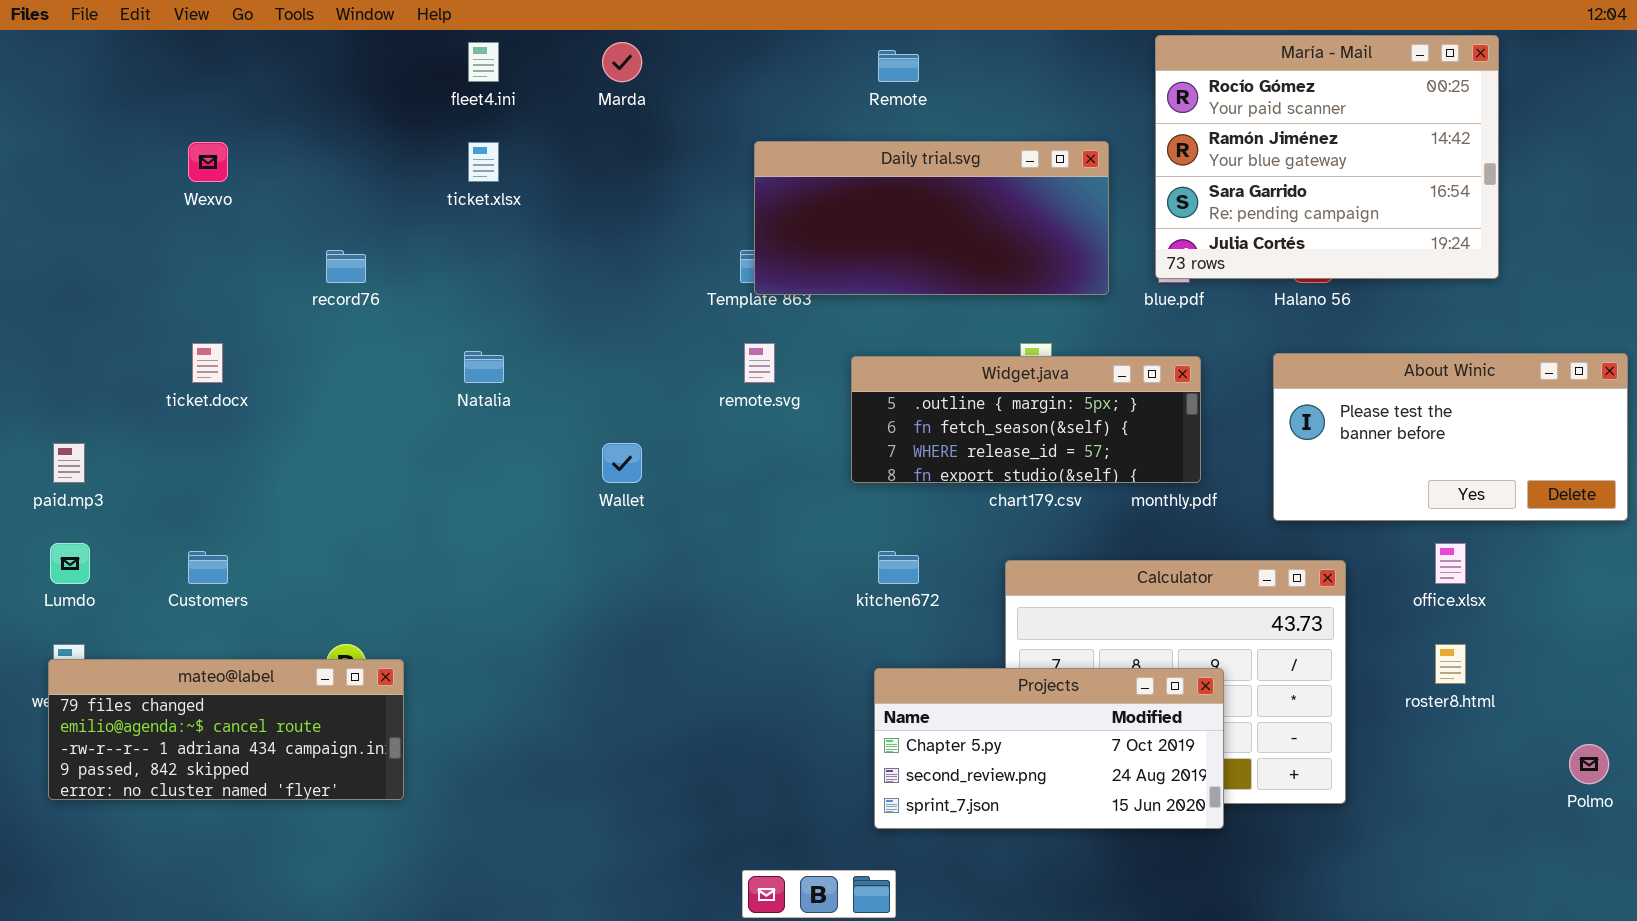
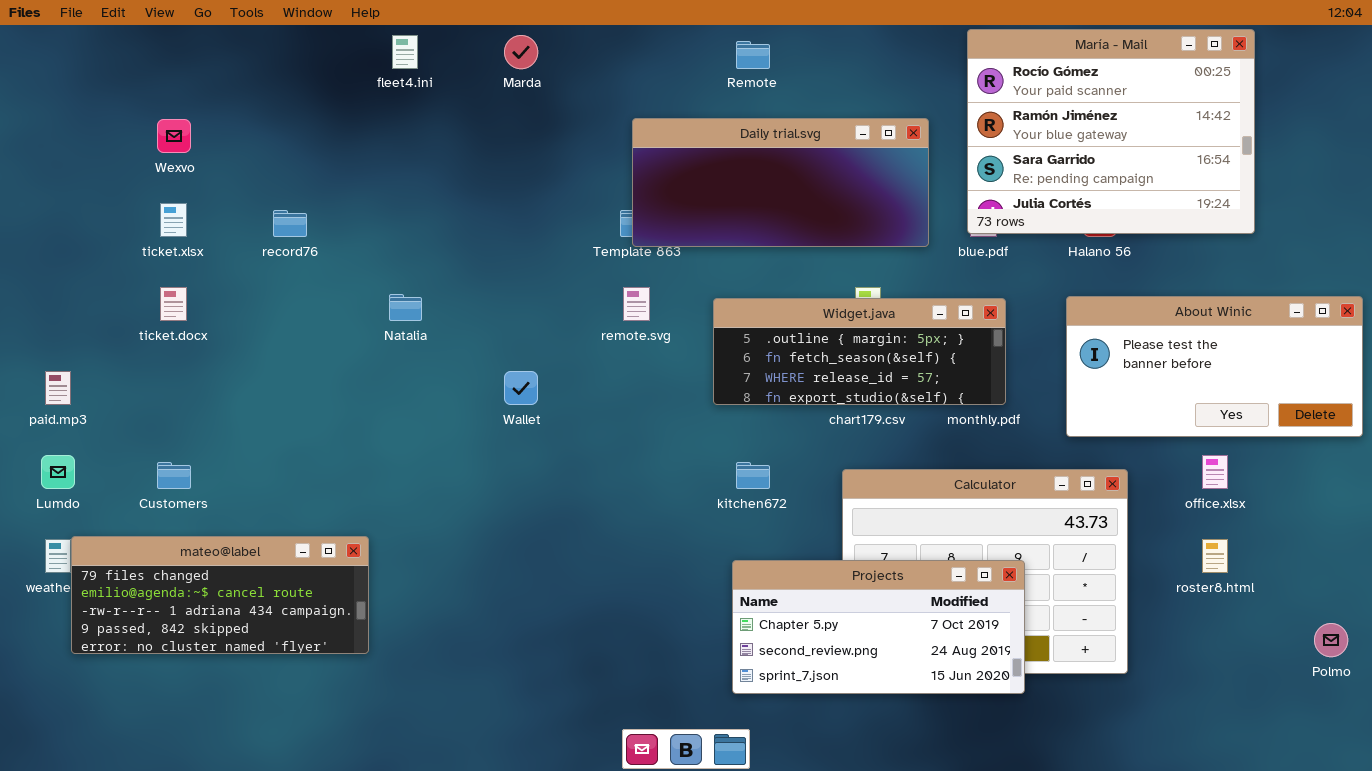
ticket.xlsx: [468,142,499,182] -> [160,203,187,237], moved
mateo@label: [48,659,404,800] -> [71,536,369,654], moved

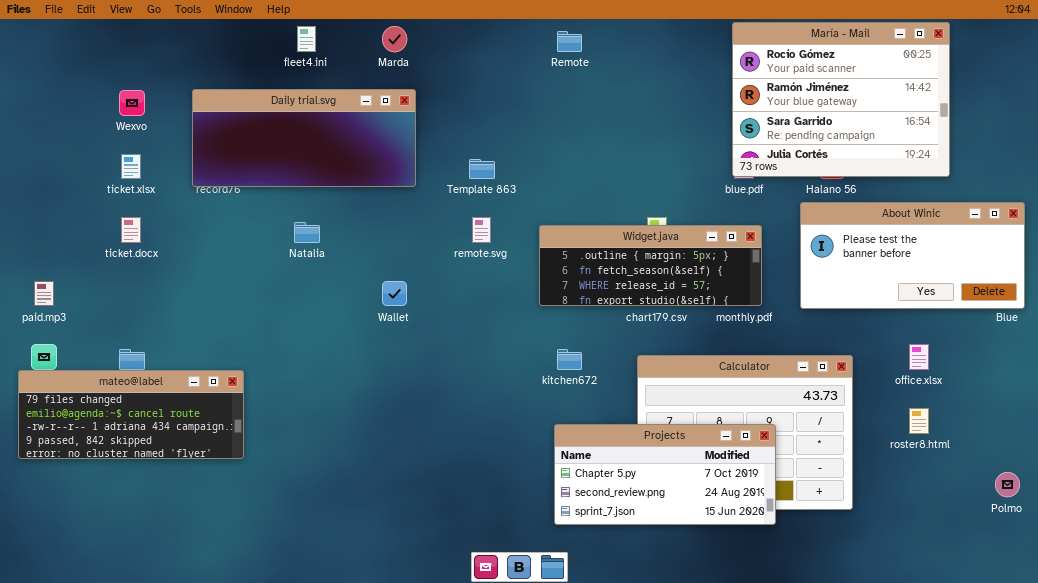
Daily trial.svg: [632,118,929,247] -> [192,89,416,187], moved
About Winic: [1066,296,1363,437] -> [800,202,1025,309], moved
mateo@label: [71,536,369,654] -> [18,370,244,459], moved

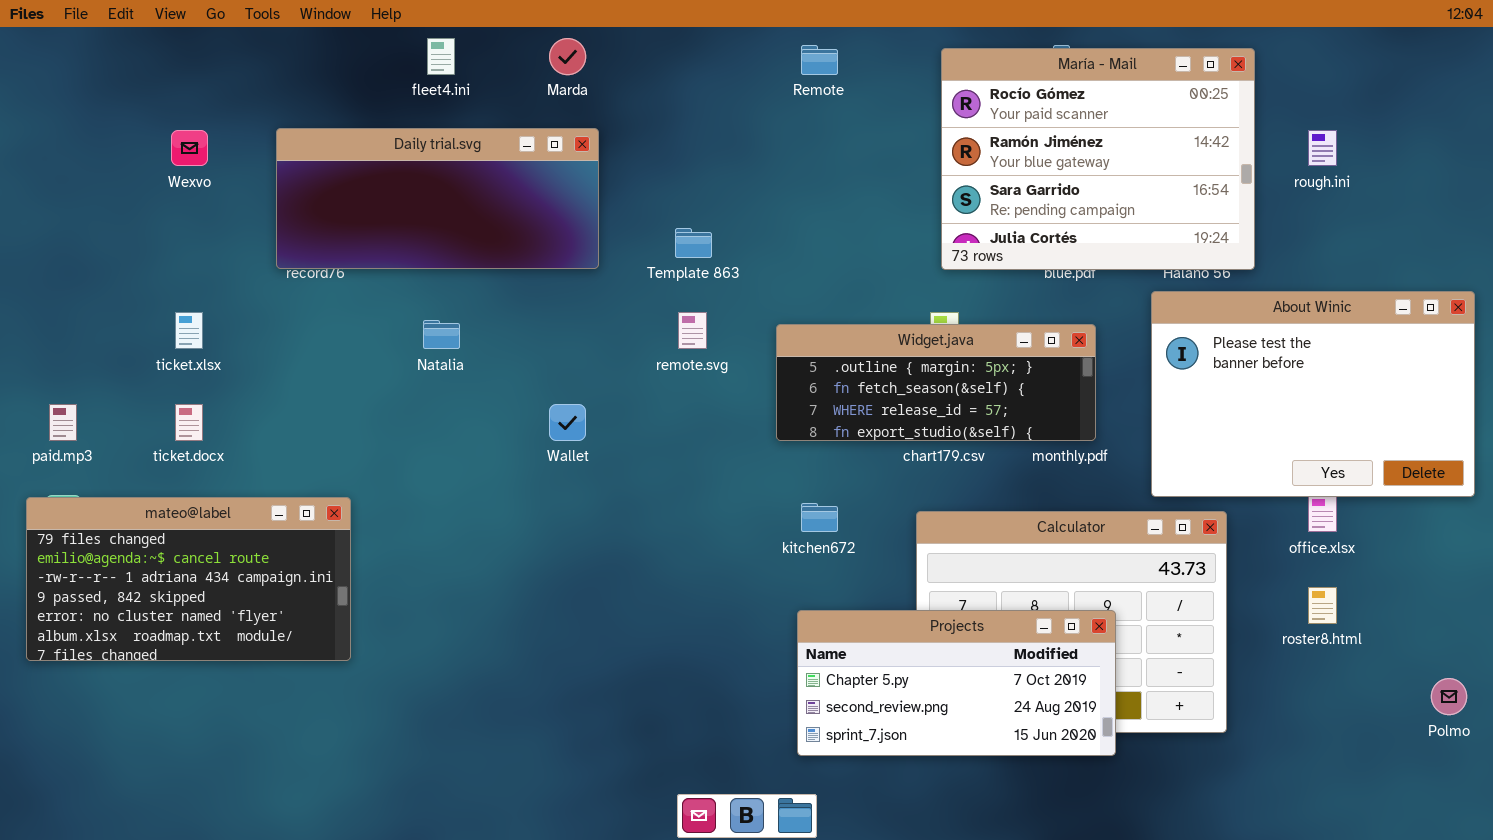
María - Mail: [732,22,950,177] -> [941,48,1255,270], moved
ticket.xlsx: [121,154,141,179] -> [175,312,203,349], moved
About Winic: [800,202,1025,309] -> [1151,291,1475,497], resized
ticket.docx: [121,217,141,243] -> [175,404,203,441], moved
mateo@label: [18,370,244,459] -> [26,497,351,661], resized

